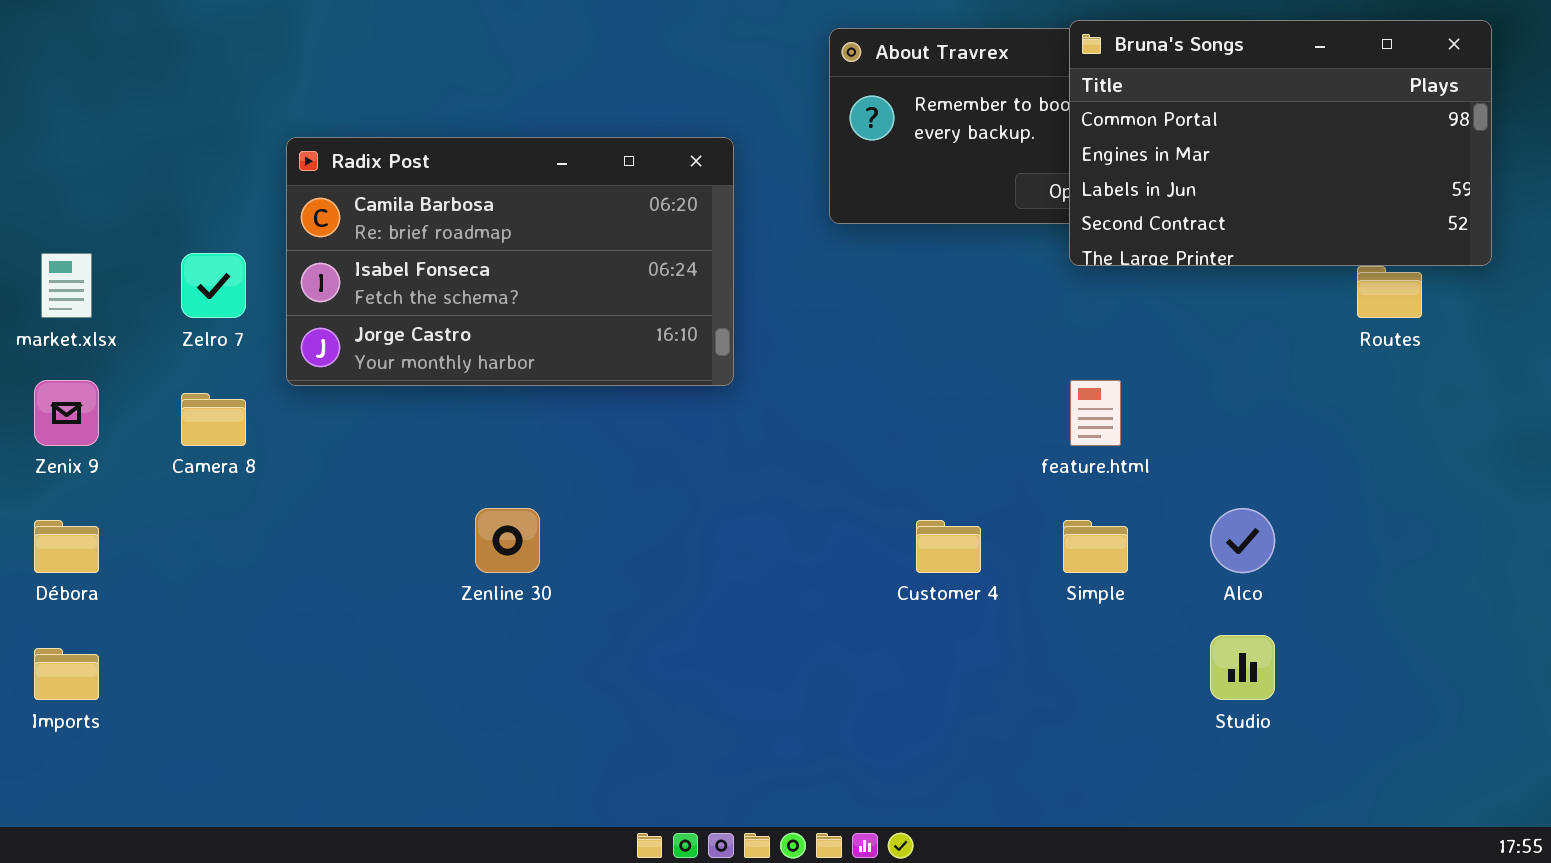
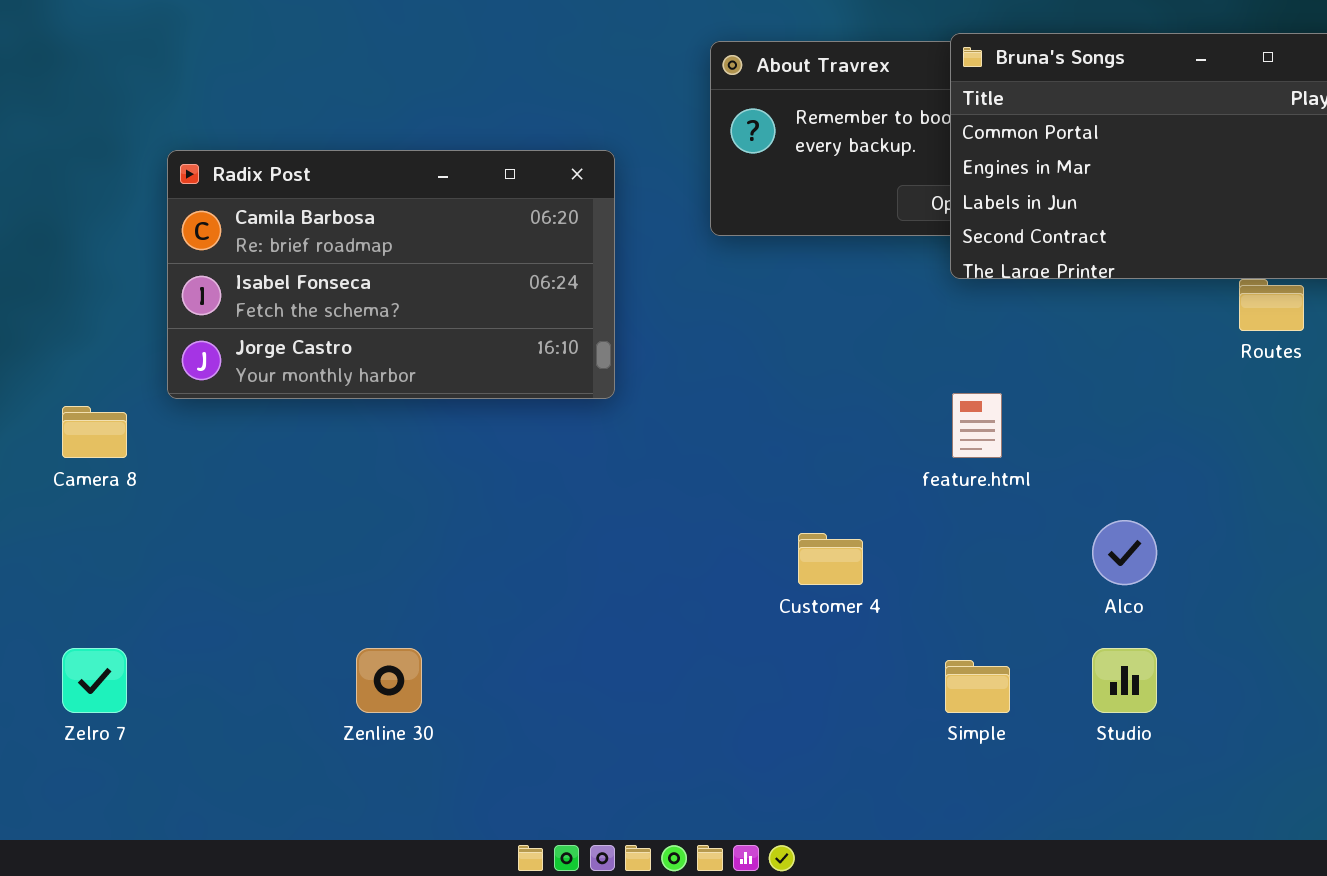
Zelro 7: [181,253,246,318] -> [62,648,127,713], moved
Zenline 30: [475,508,540,573] -> [356,648,422,713], moved
Simple: [1063,520,1128,573] -> [945,660,1010,713], moved

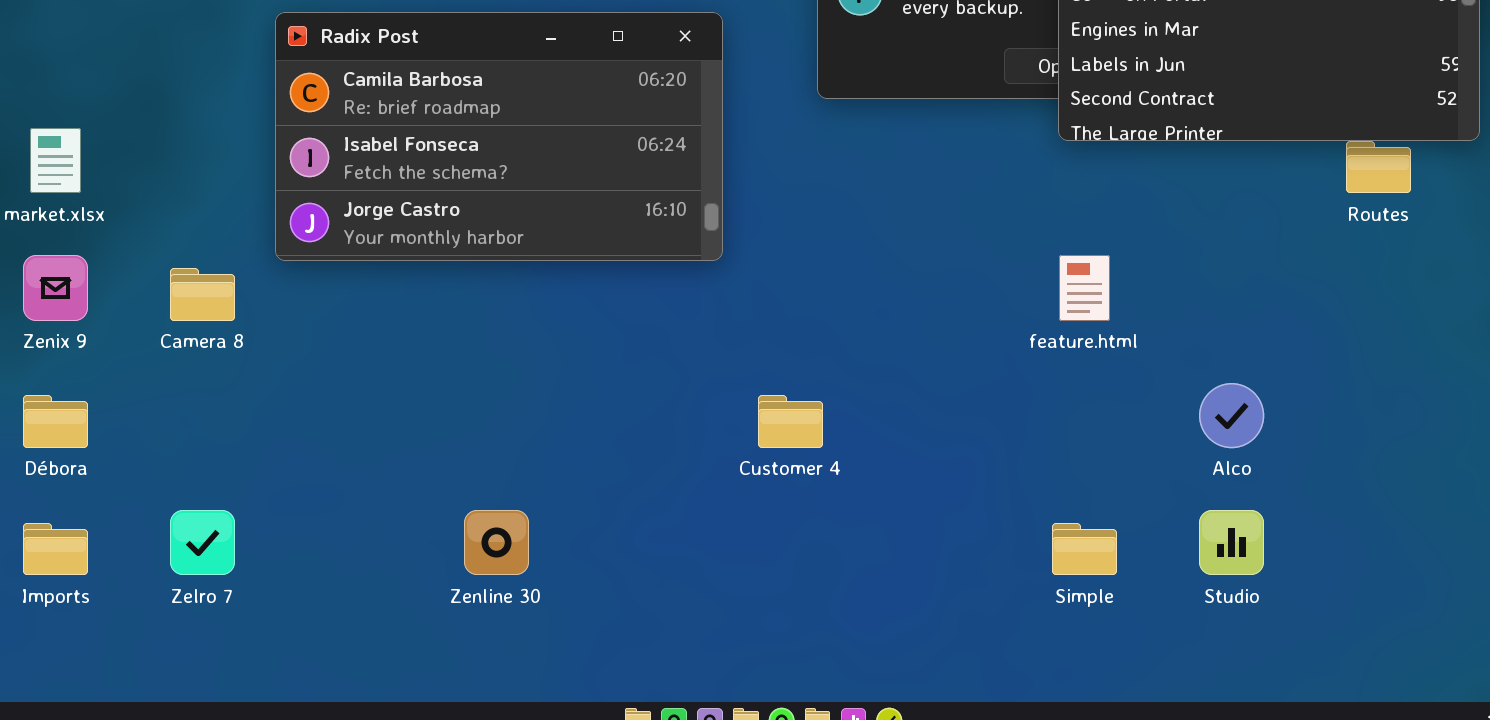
Customer 4: [798,533,863,585] -> [758,395,823,448], moved

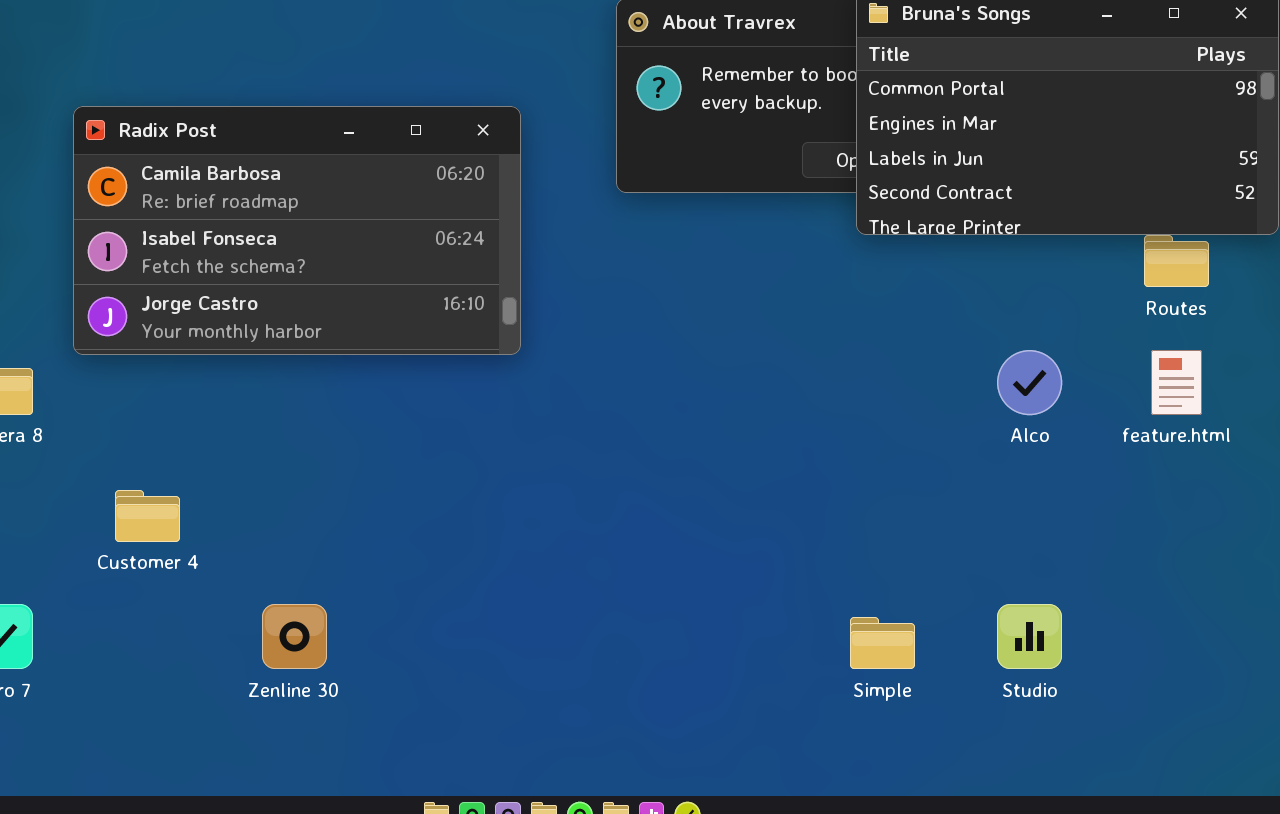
feature.html: [1059,255,1110,321] -> [1151,350,1202,415], moved
Alco: [1199,383,1264,448] -> [997,350,1062,415], moved
Customer 4: [758,395,823,448] -> [115,490,180,542], moved

